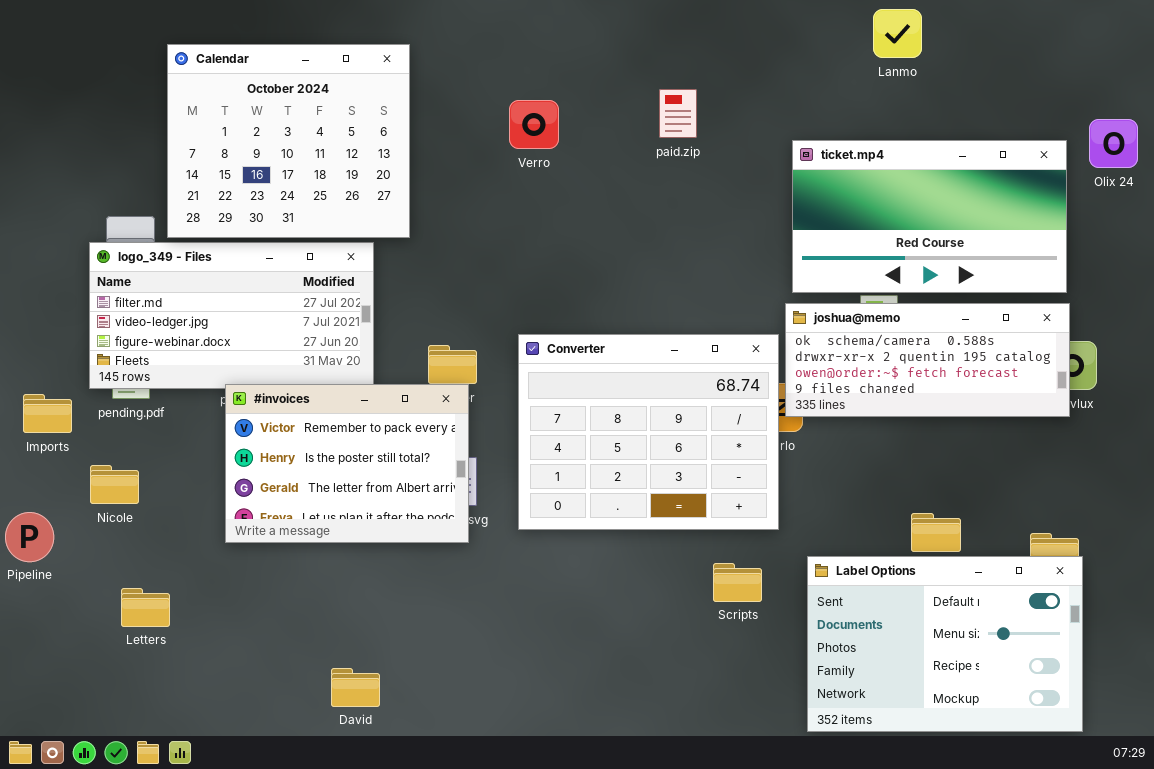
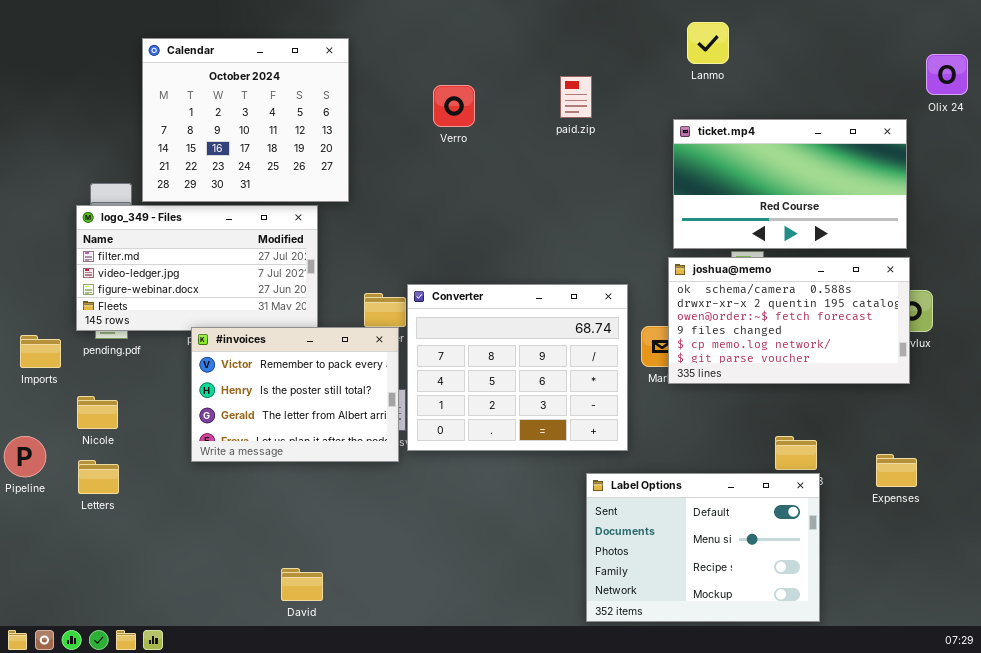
Lanmo: [873,9,922,58] -> [687,22,729,64], moved
Olix 24: [1089,119,1138,168] -> [926,54,968,95], moved
joshua@memo: [785,303,1070,417] -> [668,257,910,384], resized
Converter: [518,334,779,530] -> [407,284,628,451], moved
Label Options: [807,556,1083,732] -> [586,473,820,622], moved
Letters: [121,588,170,627] -> [78,460,119,494], moved

